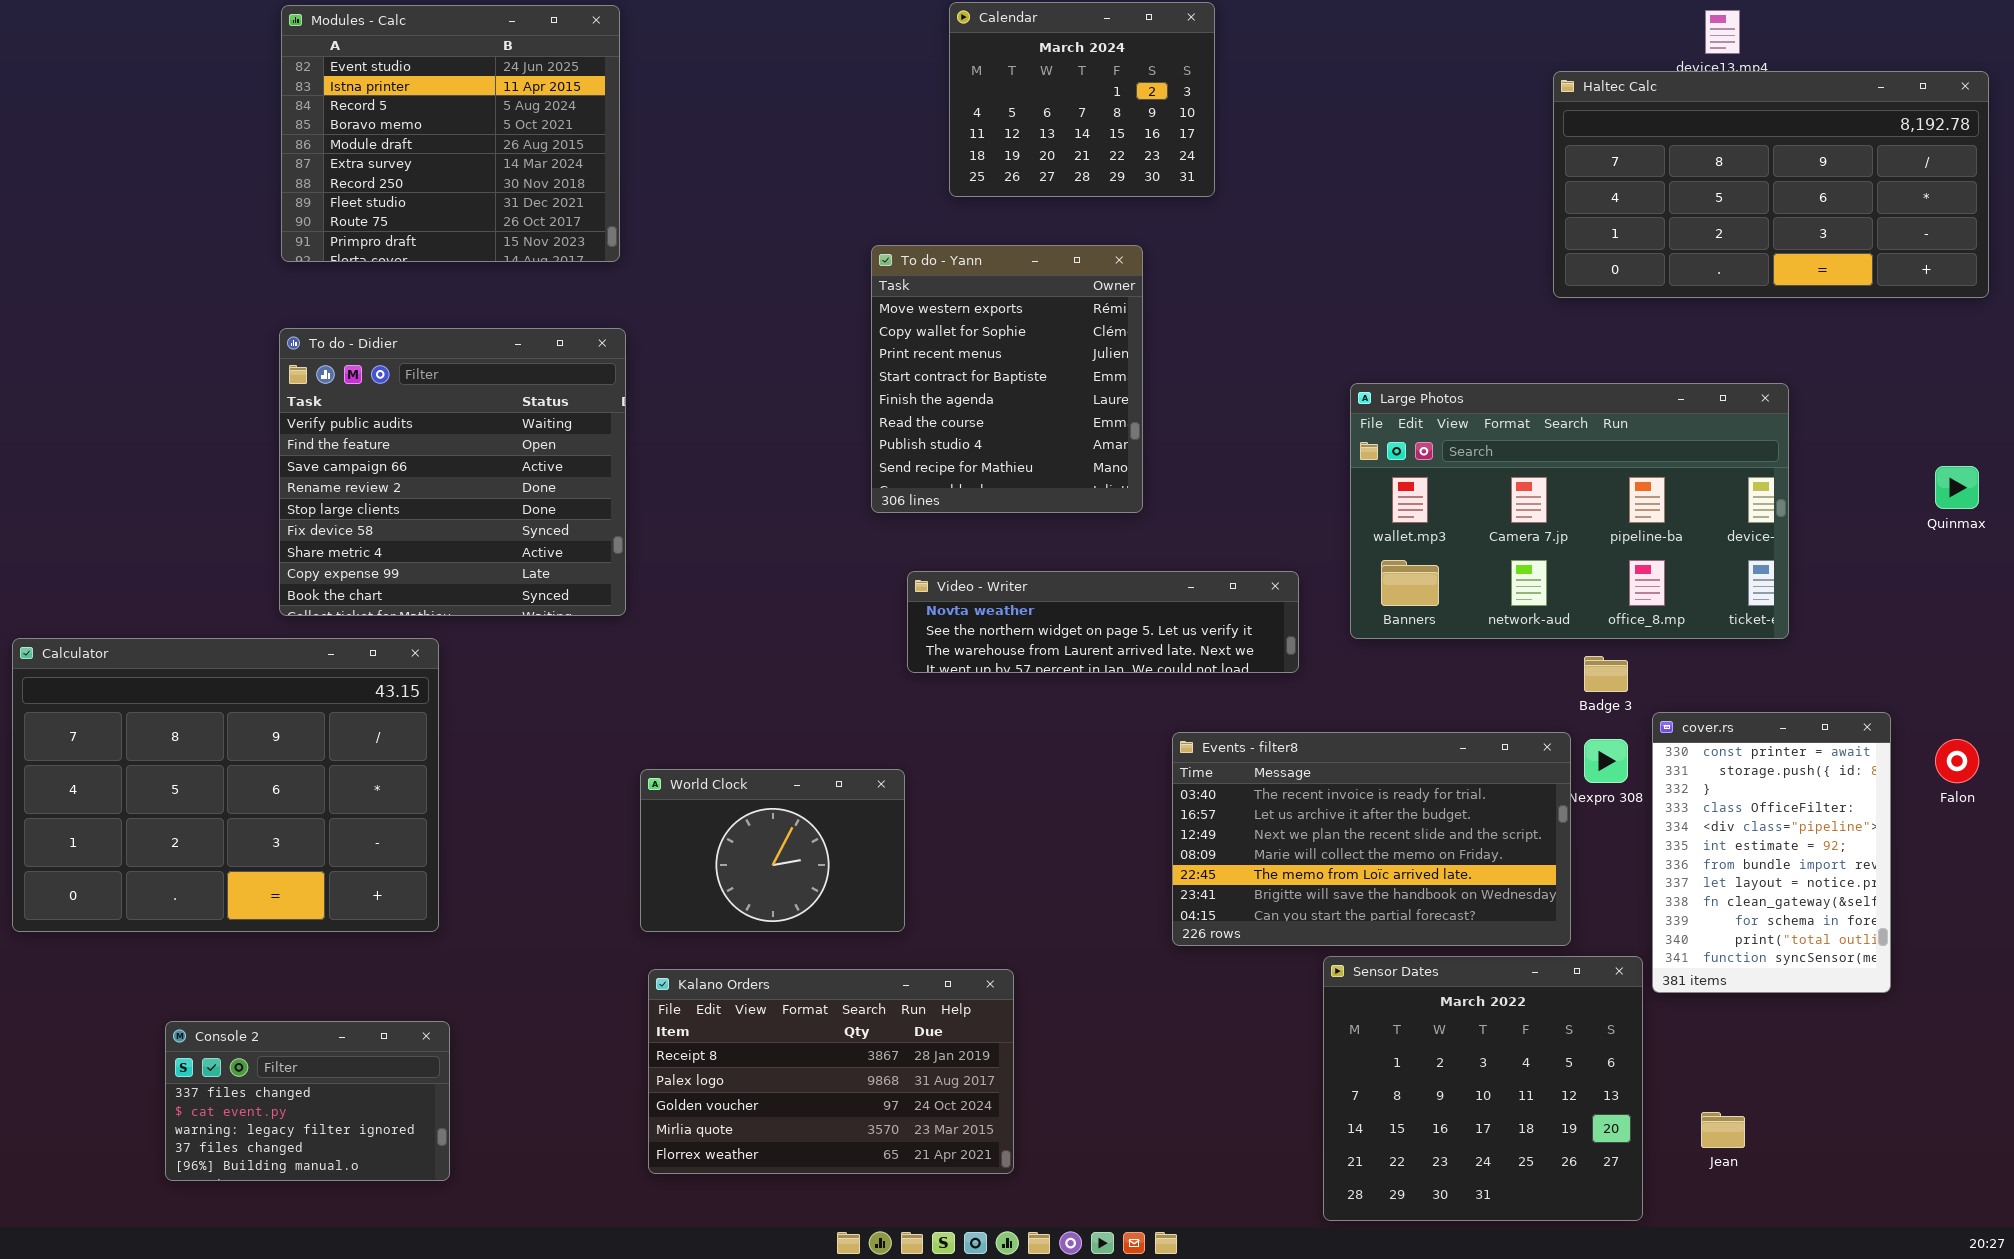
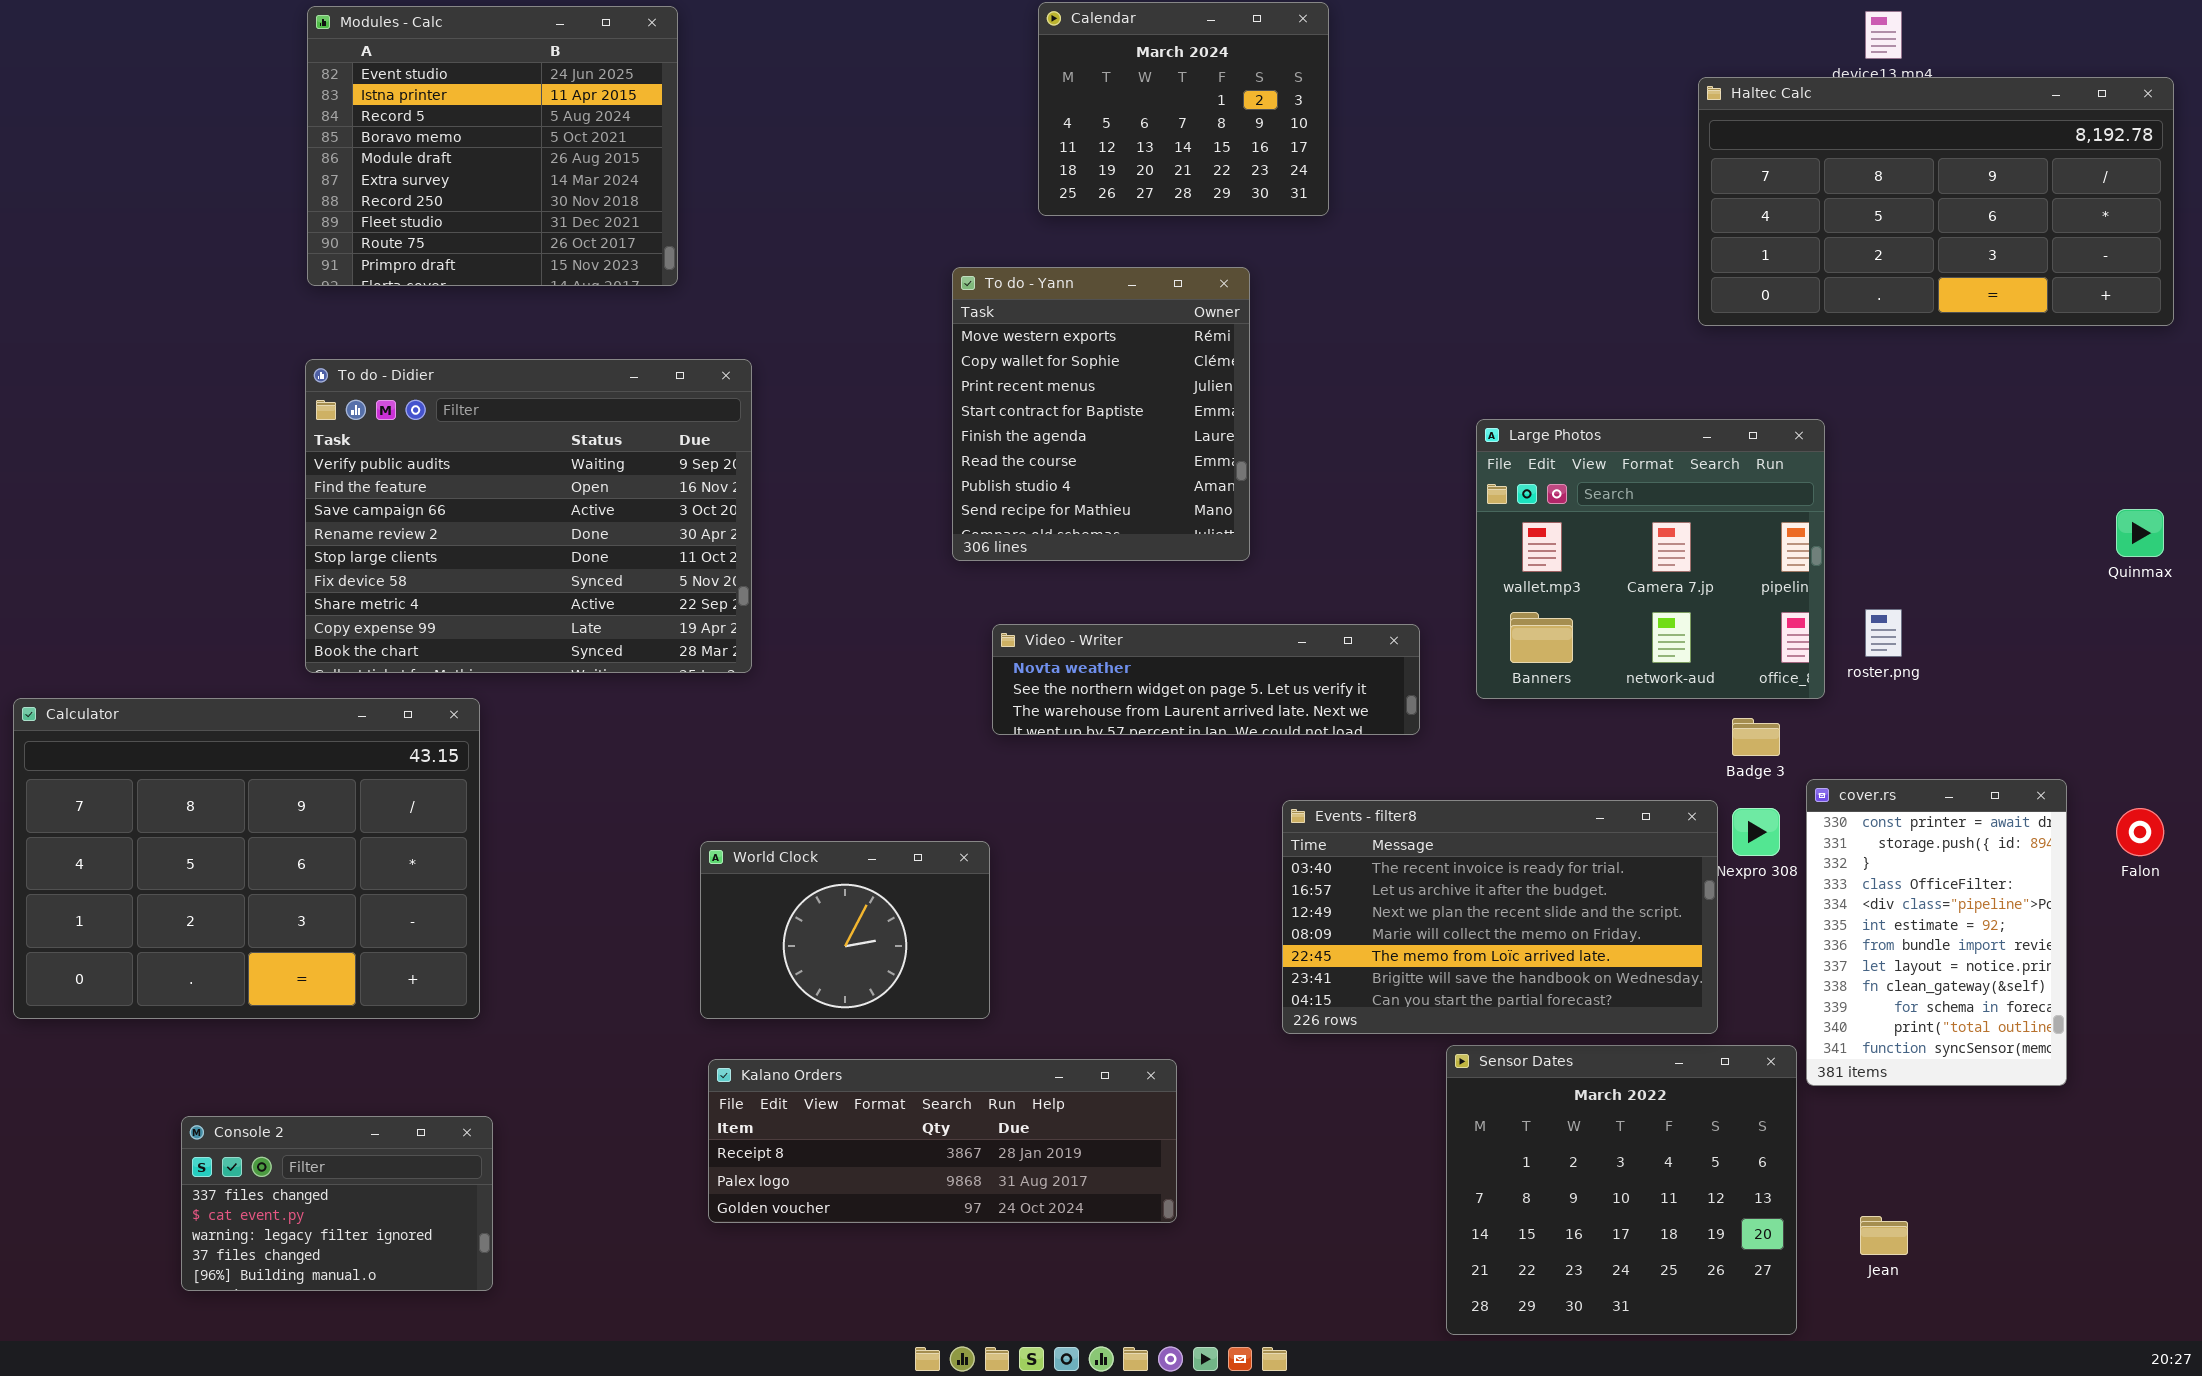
To do - Didier: [279,328,626,616] -> [305,359,752,673], resized
Large Photos: [1350,383,1789,639] -> [1476,419,1825,699], resized
Kalano Orders: [648,969,1014,1174] -> [708,1059,1177,1223], resized

